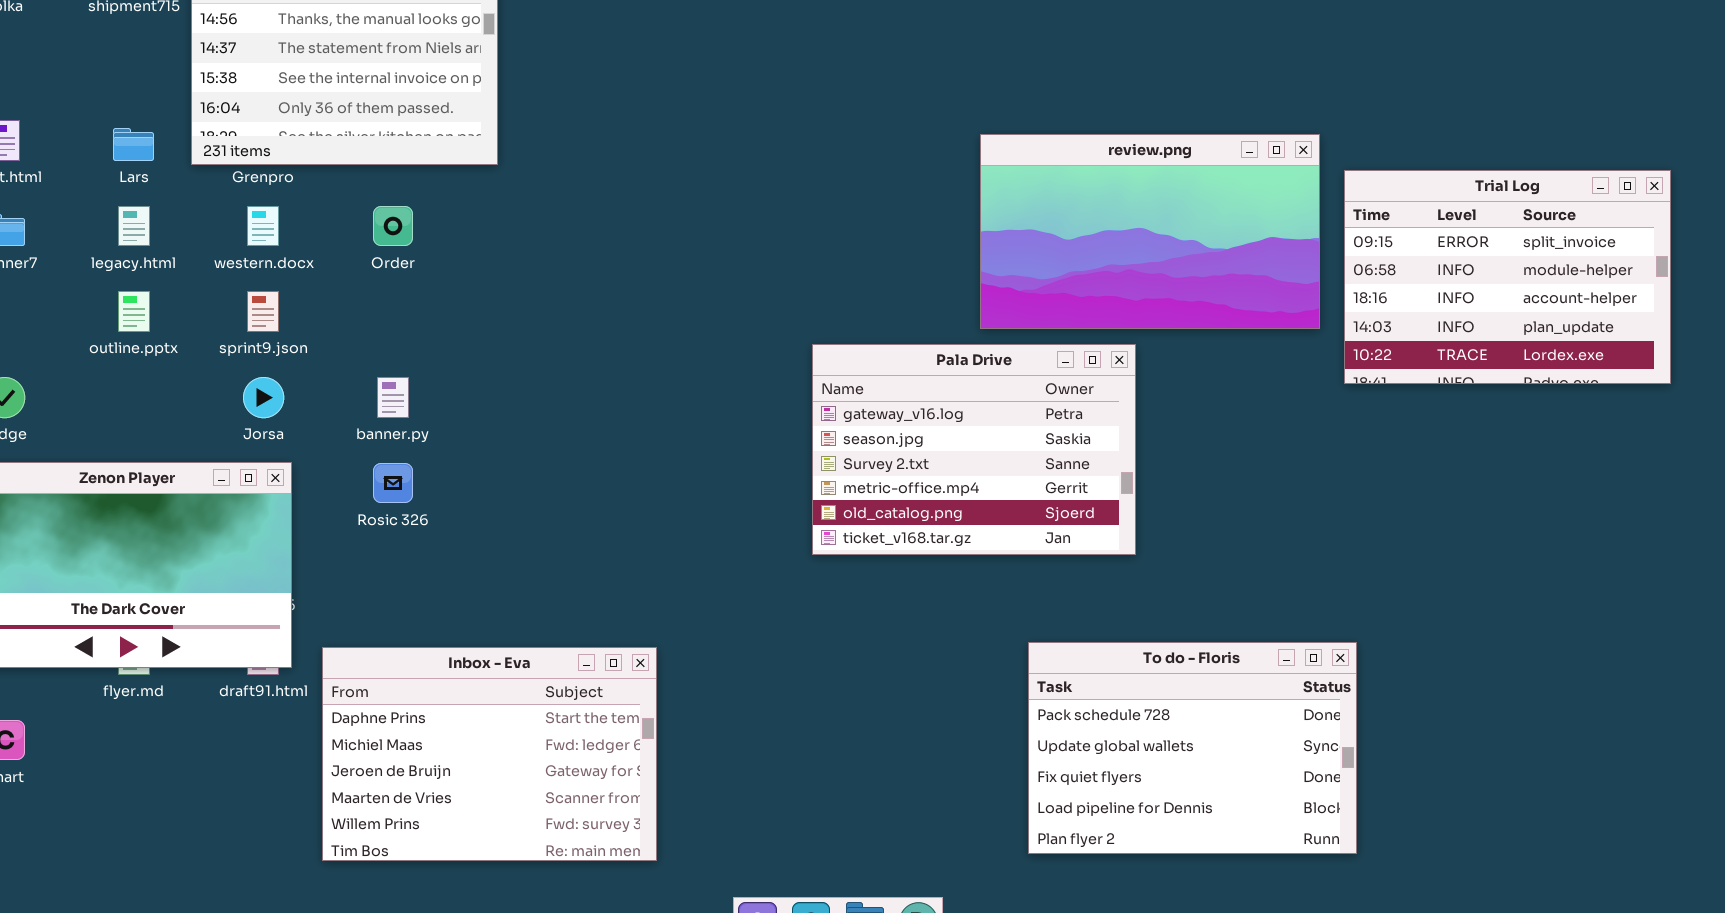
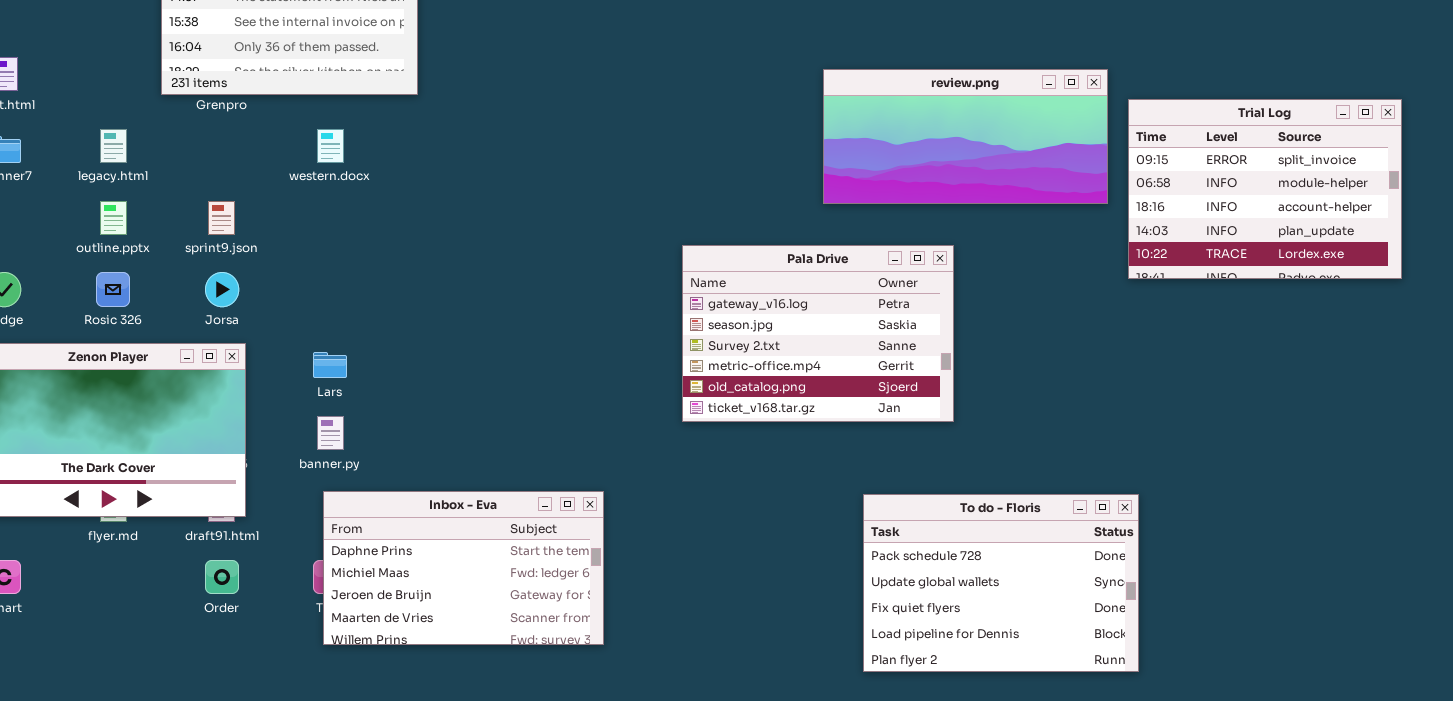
Lars: [113,128,154,161] -> [313,352,347,378], moved
review.png: [980,134,1320,329] -> [823,69,1108,204], resized
western.docx: [247,206,279,246] -> [317,129,344,163], moved
Order: [373,206,413,246] -> [205,560,239,594], moved
banner.py: [377,377,409,418] -> [317,416,344,450], moved
Rosic 326: [373,463,413,503] -> [96,272,130,307], moved
Inbox - Eva: [322,647,657,861] -> [323,491,604,645], moved, resized

